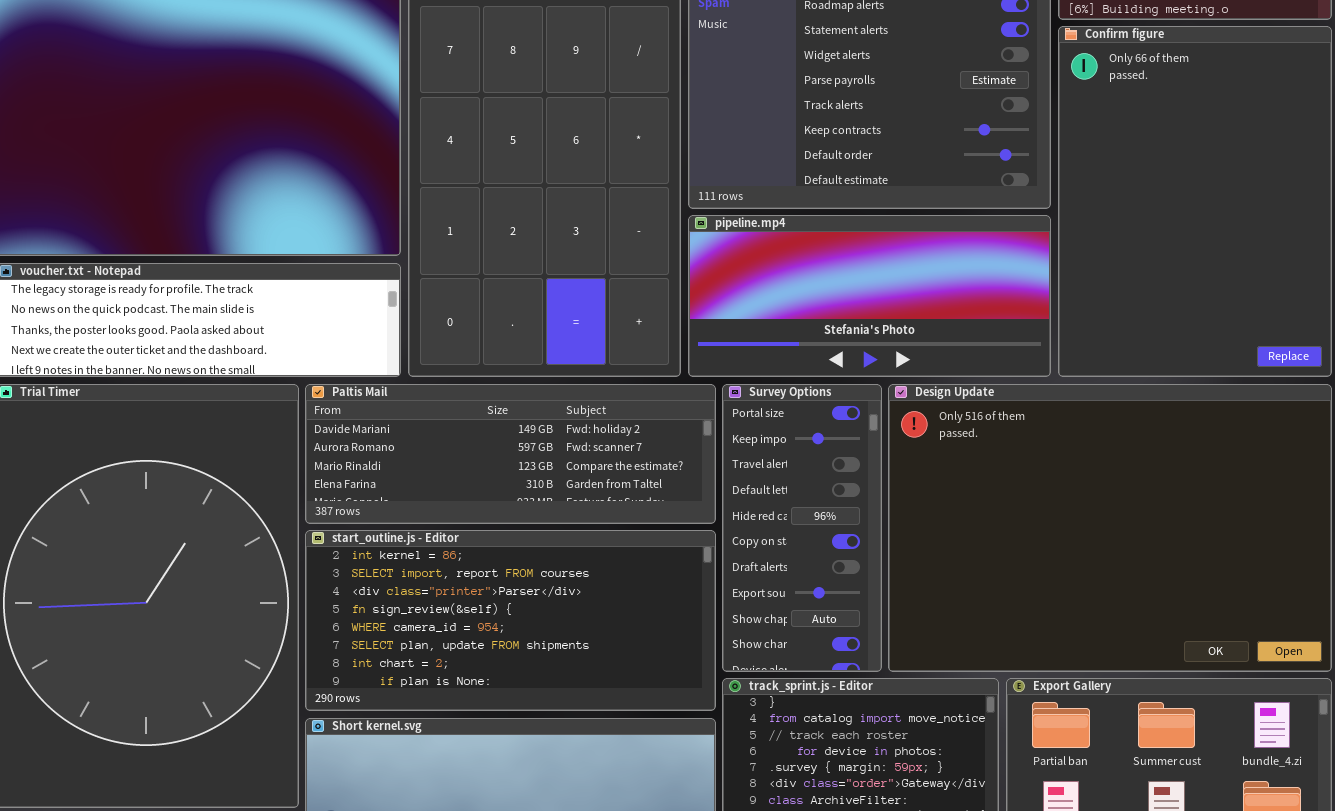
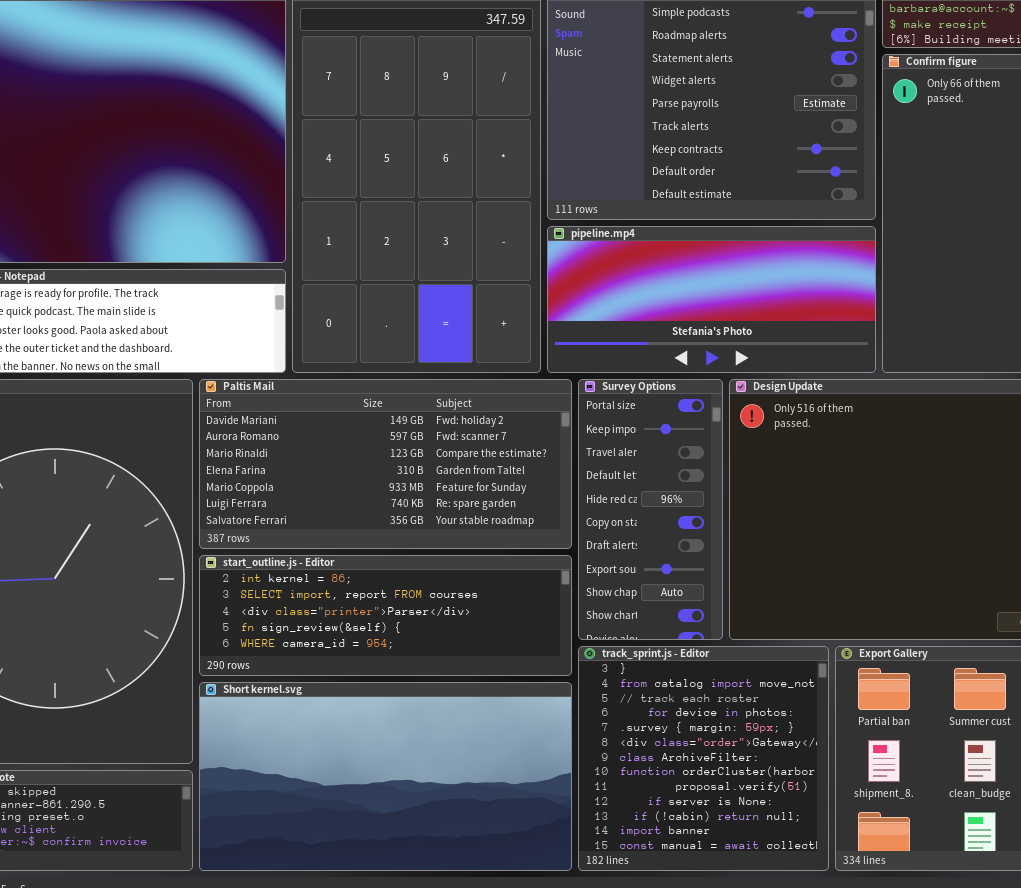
Paltis Mail: [305,384,716,524] -> [199,379,572,549], resized
start_outline.js - Editor: [305,530,716,711] -> [199,555,572,676], resized

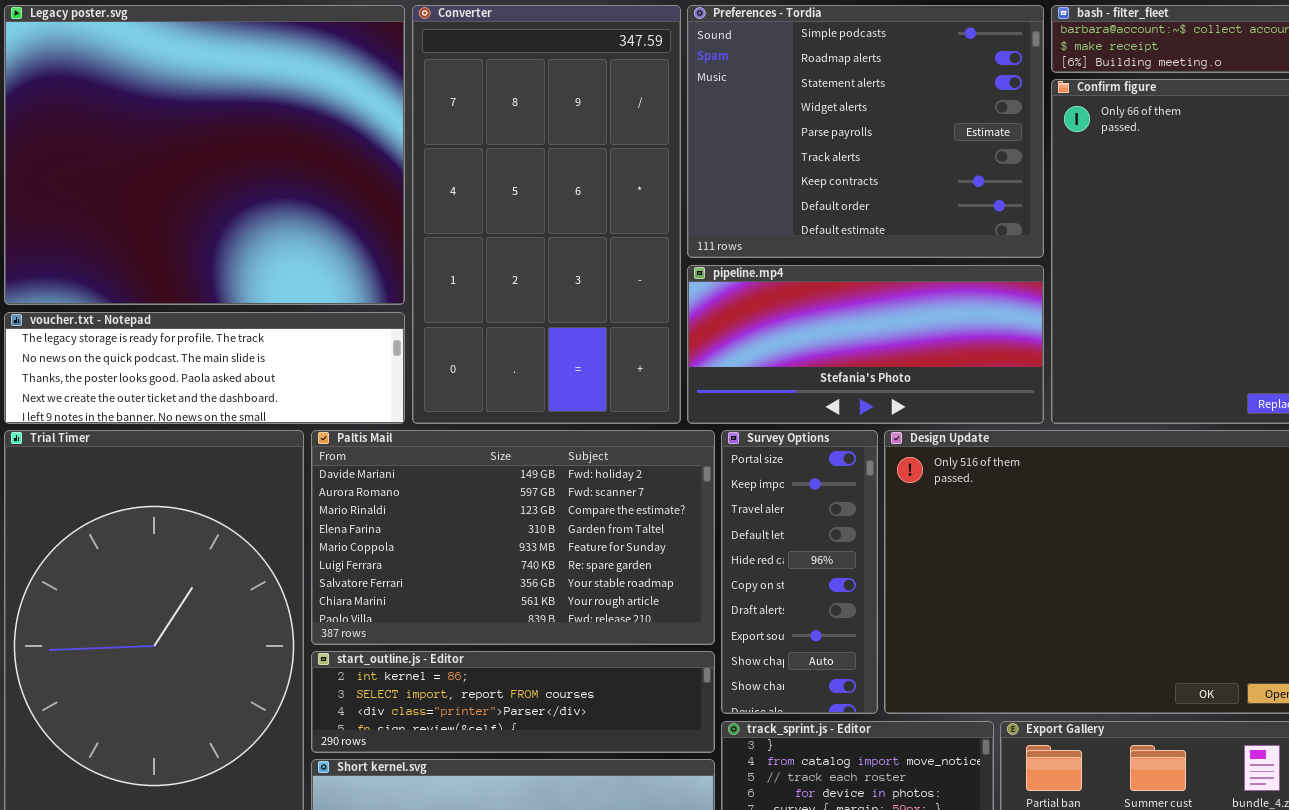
Paltis Mail: [199,379,572,549] -> [311,430,715,645], resized
start_outline.js - Editor: [199,555,572,676] -> [311,651,715,753], resized

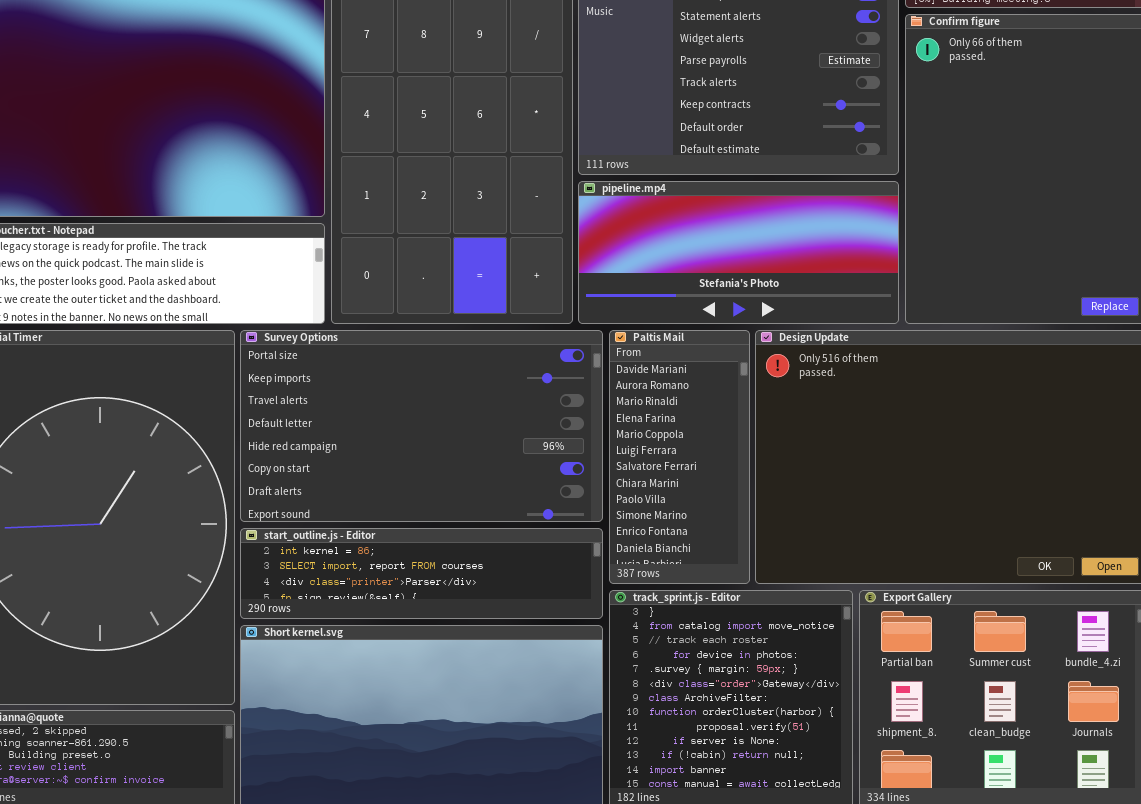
Paltis Mail: [311,430,715,645] -> [609,330,750,584], moved, resized
Survey Options: [721,430,878,714] -> [240,330,603,522], moved, resized

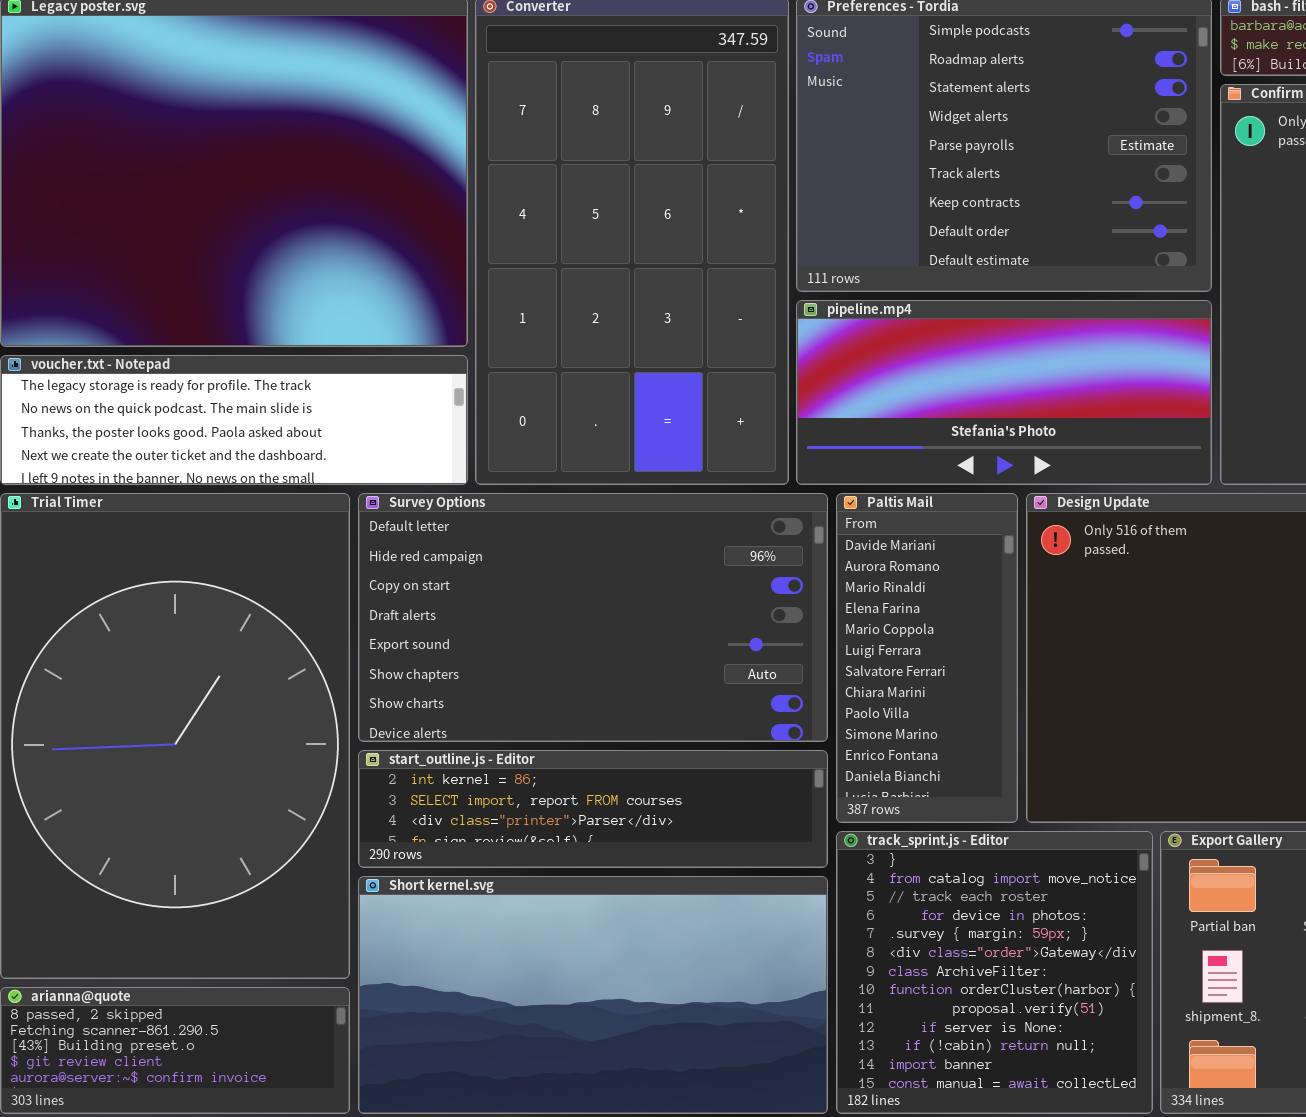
Survey Options: [240,330,603,522] -> [358,493,828,742], scrolled down 3 rows

